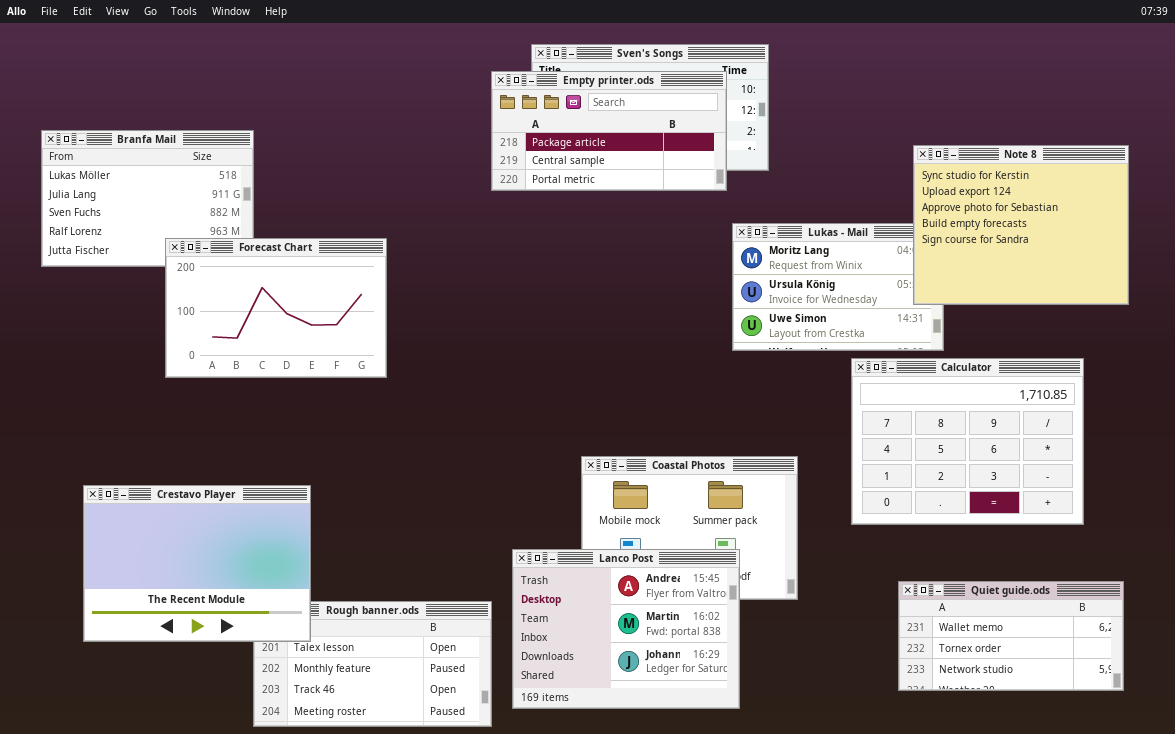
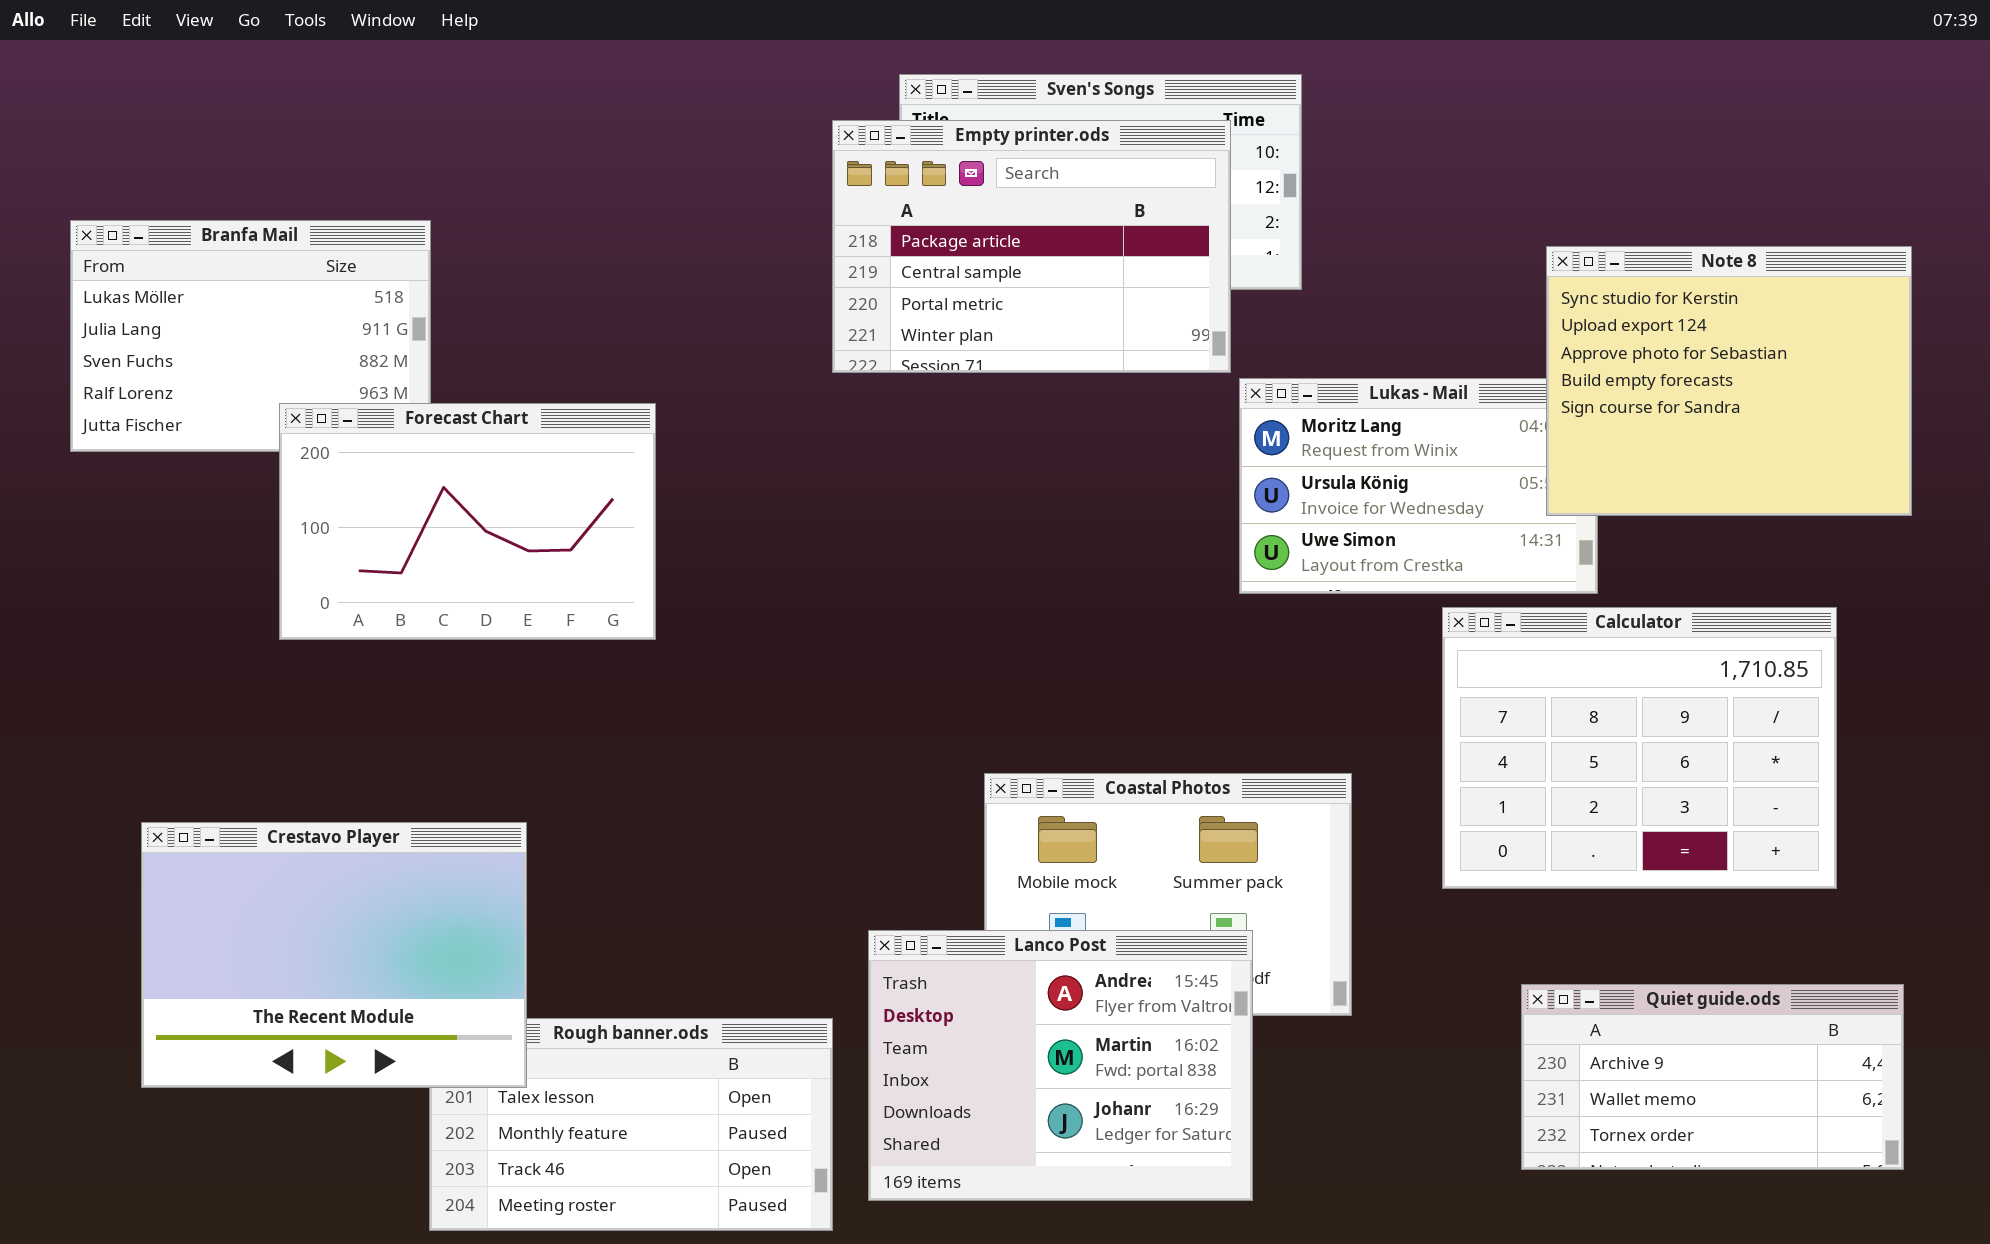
Empty printer.ods: [491,71,727,191] -> [832,120,1231,373], resized
Quiet guide.ods: [898,581,1124,691] -> [1521,984,1904,1170], scrolled up 1 row

